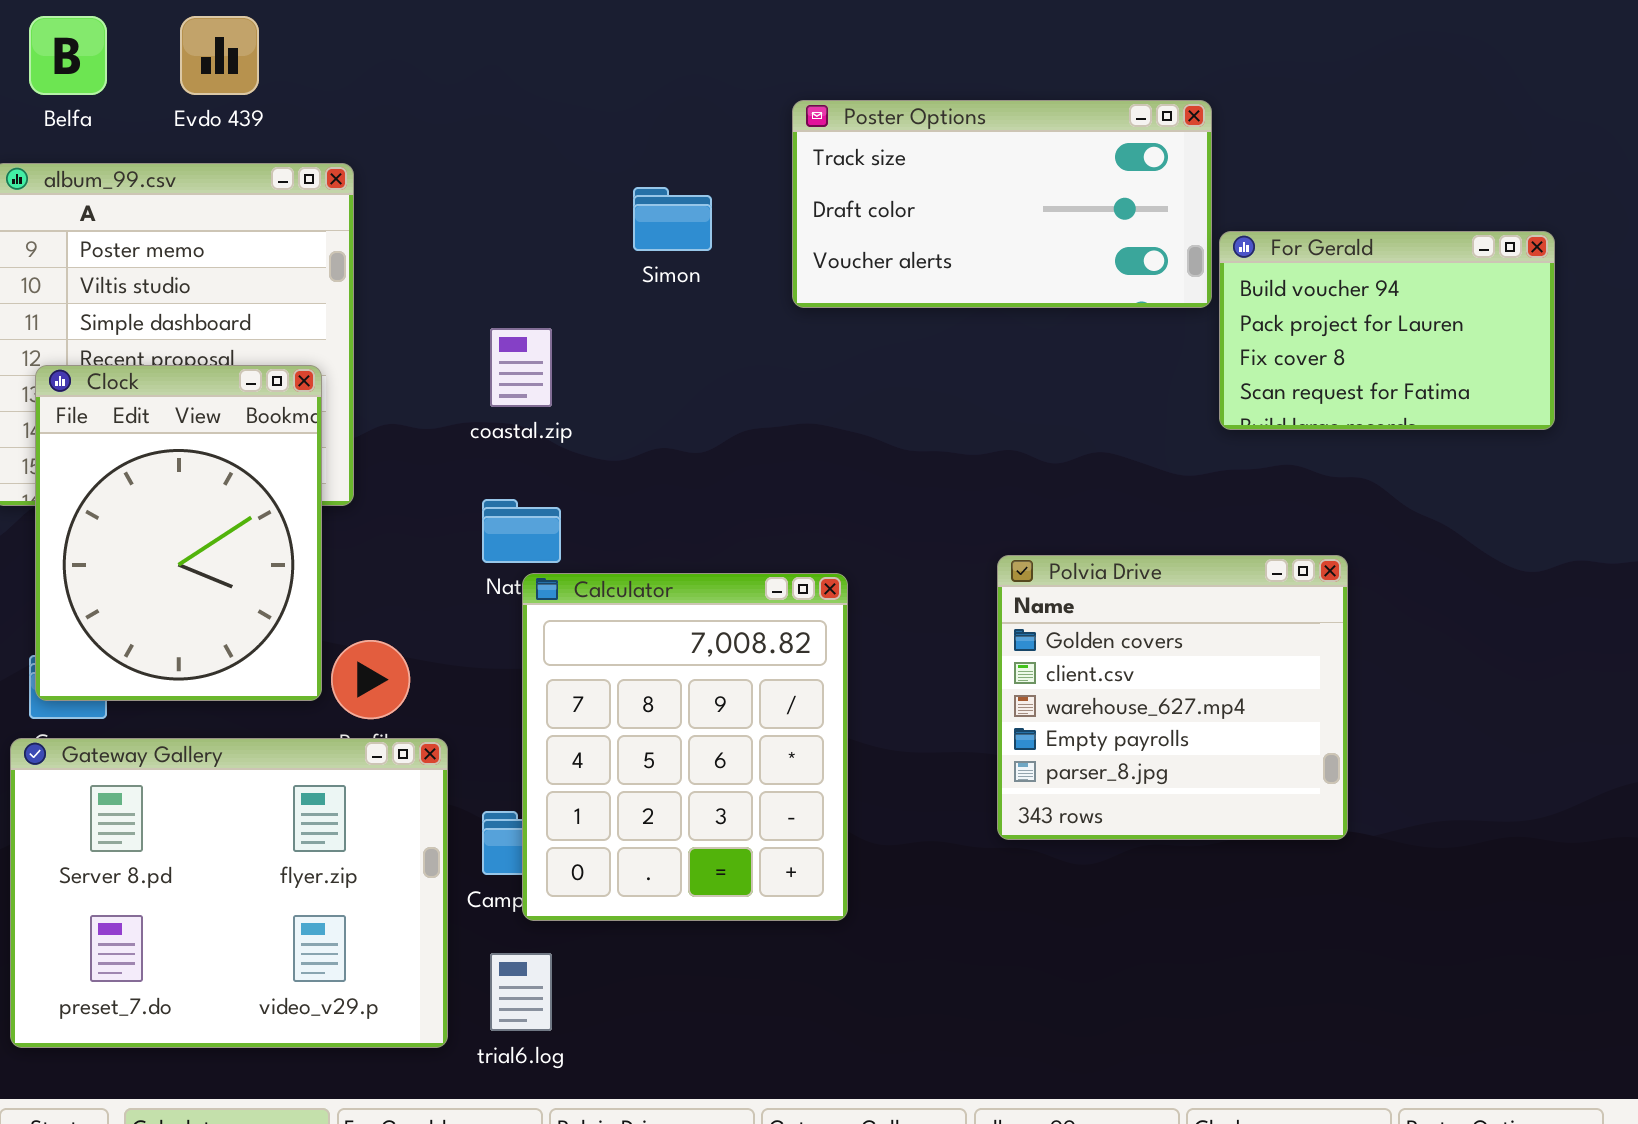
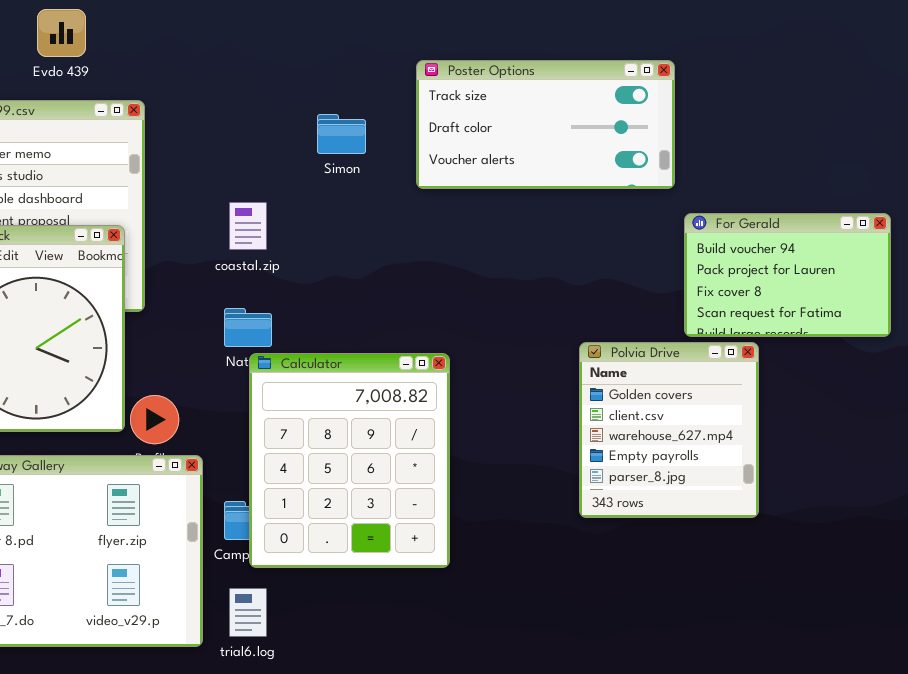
For Gerald: [1219,231,1555,430] -> [684,213,891,337], moved
Polvia Drive: [997,555,1348,840] -> [579,342,759,518], resized

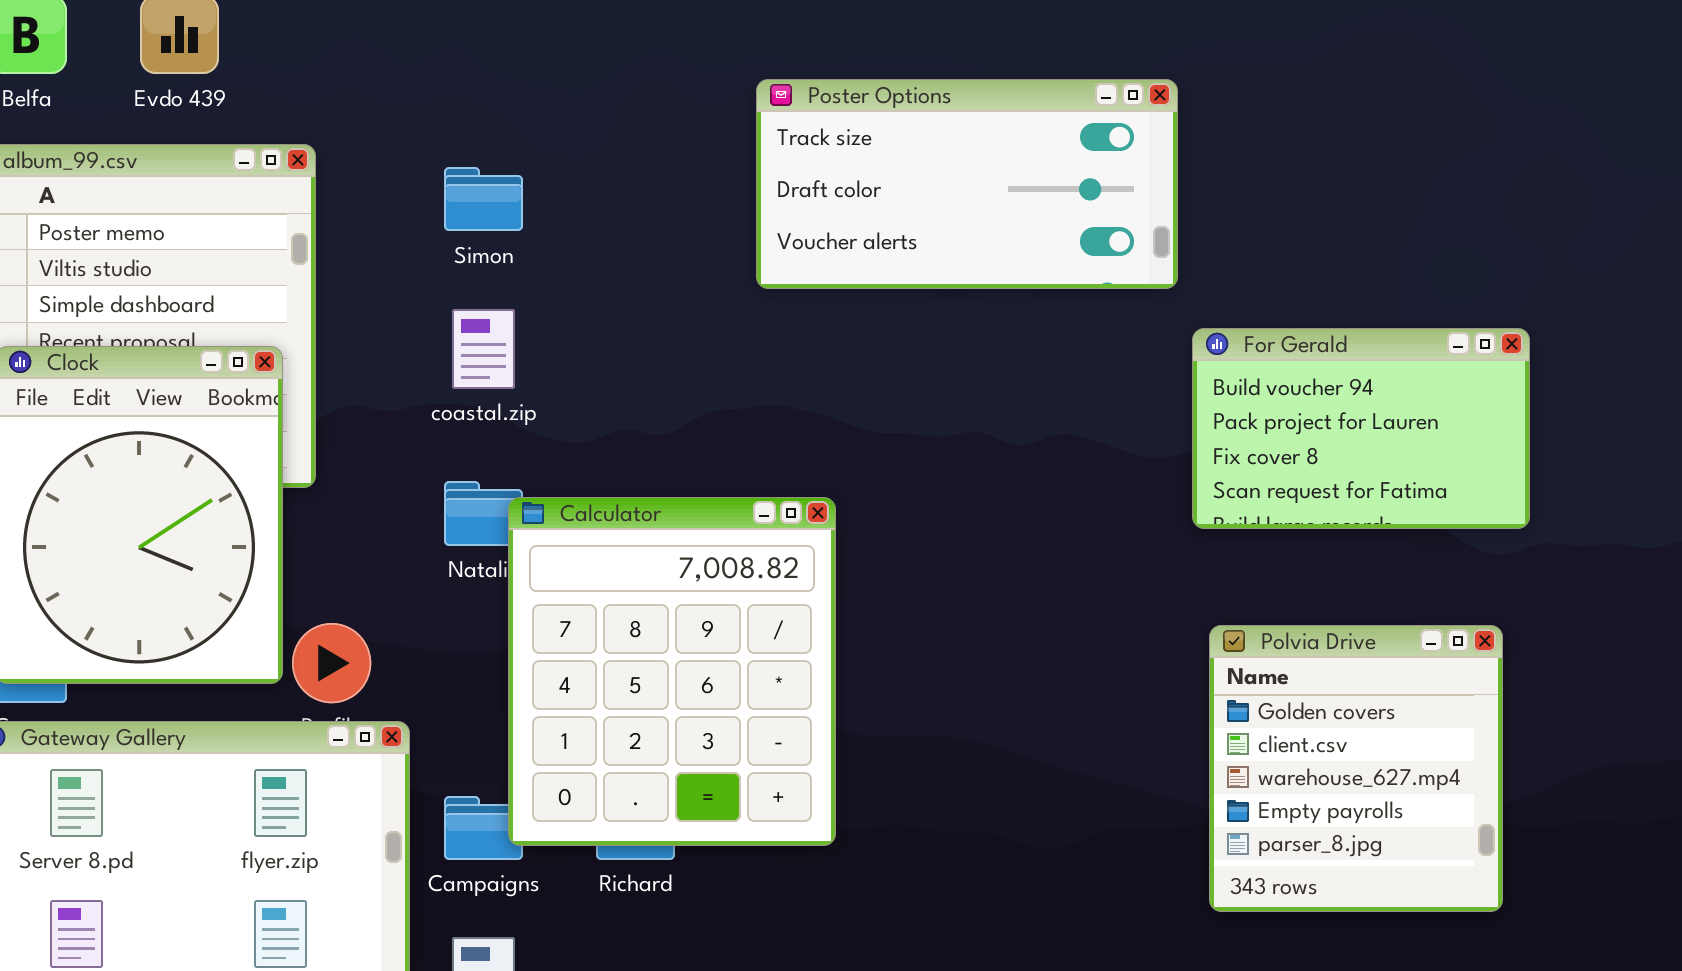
Simon: [317,114,366,154] -> [444,167,523,231], moved
Polvia Drive: [579,342,759,518] -> [1209,625,1503,912], moved
Calculator: [249,353,450,568] -> [508,497,836,846], moved

